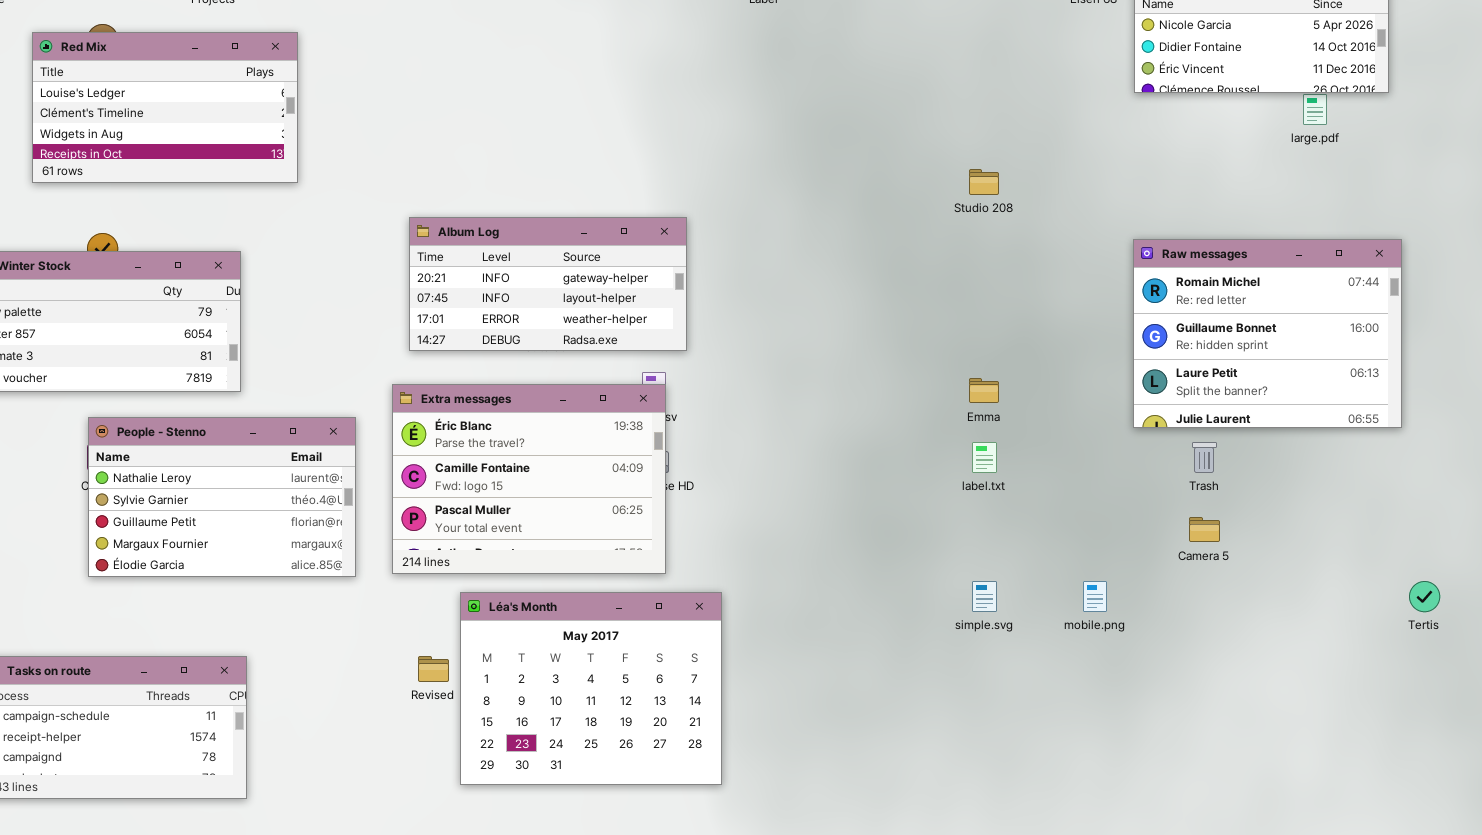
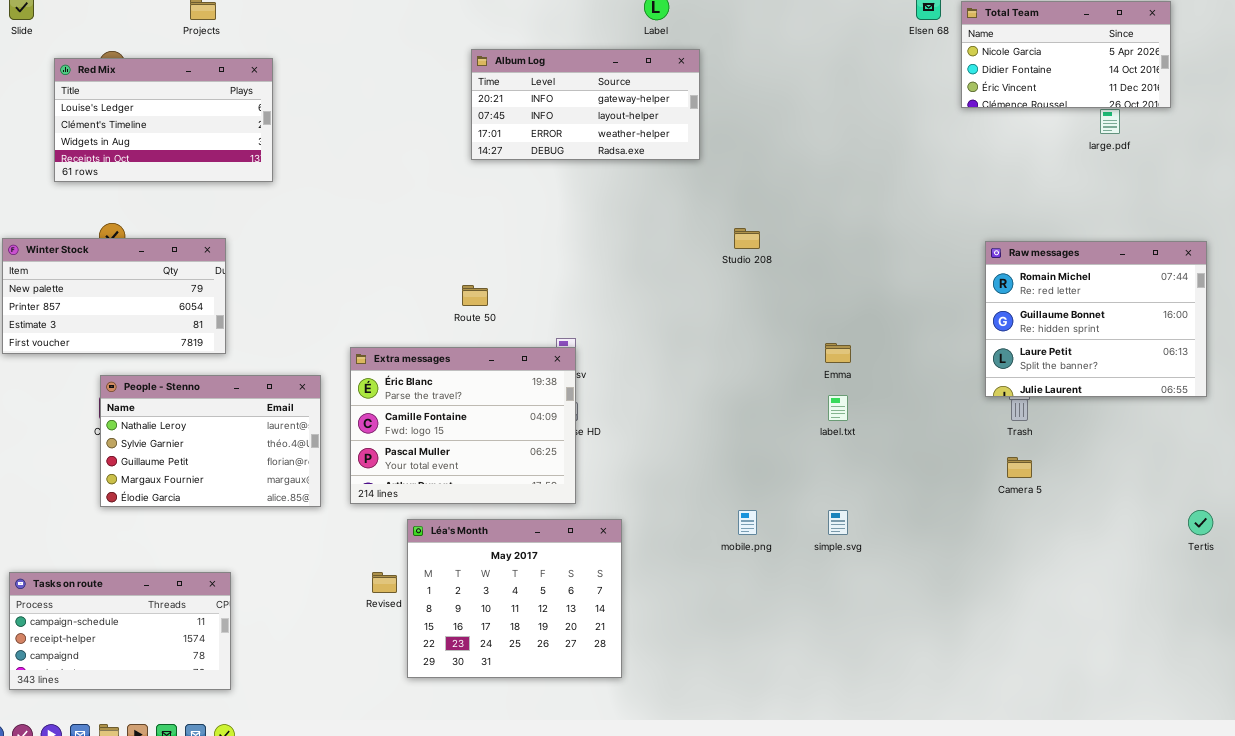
Studio 208: [969,169,999,195] -> [734,228,760,249], moved
Album Log: [409,217,687,351] -> [471,49,700,160], moved
Raw messages: [1133,239,1402,428] -> [985,241,1207,397], moved
mobile.png: [1083,581,1107,612] -> [738,510,757,535], moved

